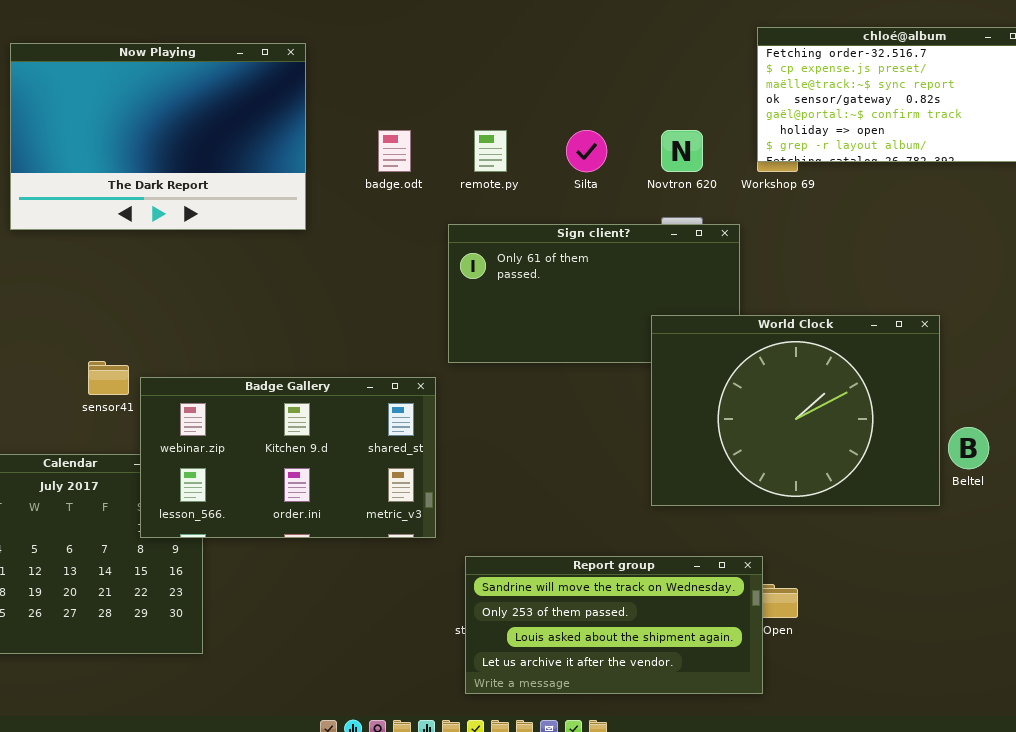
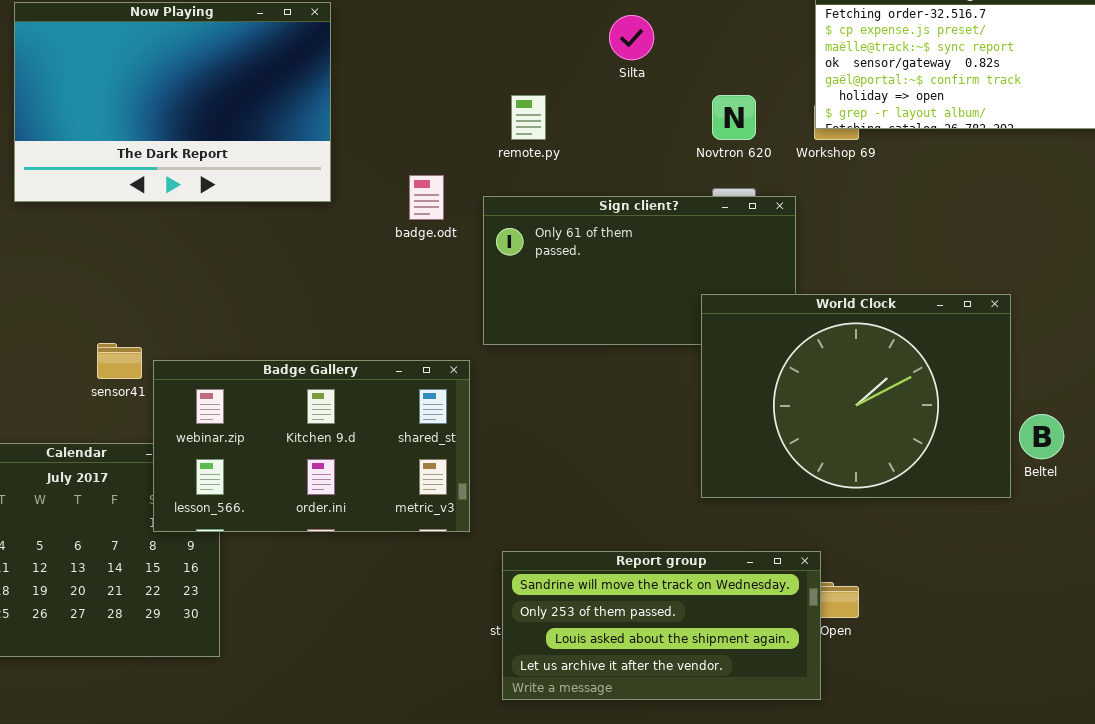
badge.odt: [378,130,411,172] -> [409,175,444,220], moved
Silta: [566,130,607,172] -> [609,15,654,60], moved

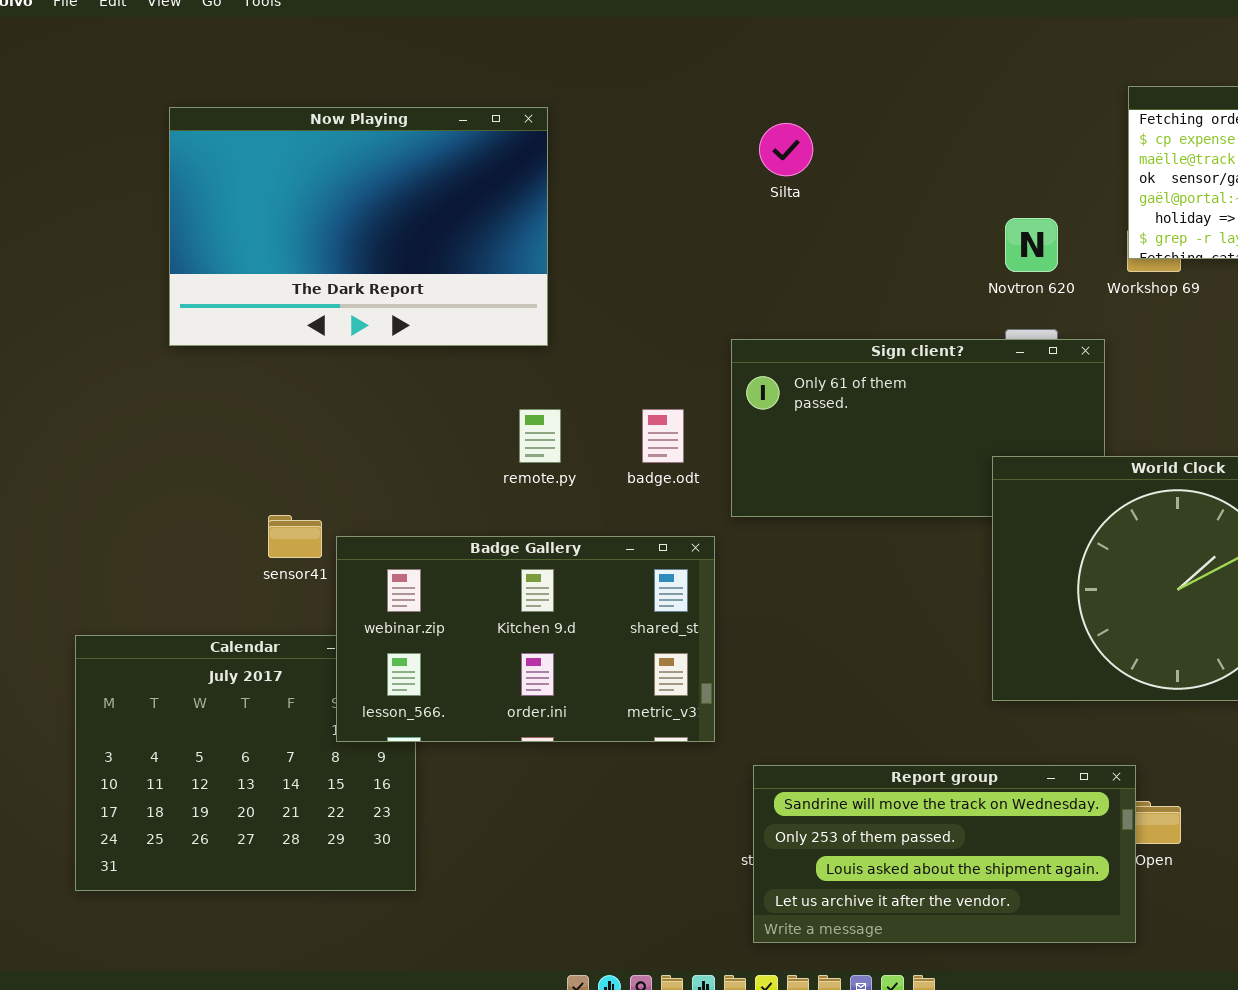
Silta: [609,15,654,60] -> [759,123,813,176], moved
remote.py: [511,95,546,140] -> [519,409,561,463], moved
badge.odt: [409,175,444,220] -> [642,409,684,463], moved

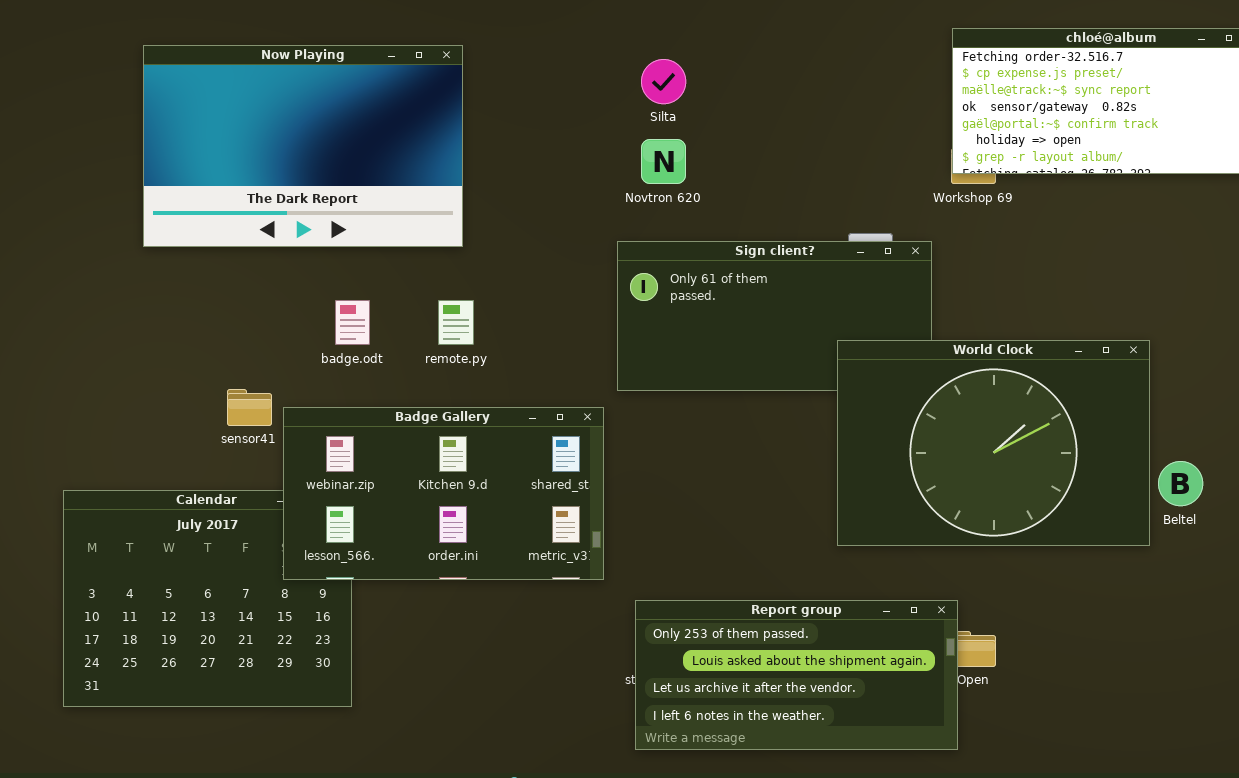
Novtron 620: [1005,218,1058,272] -> [641,139,686,184], moved
badge.odt: [642,409,684,463] -> [335,300,370,345], moved
Report group: [753,765,1136,943] -> [635,600,958,750], scrolled down 1 row

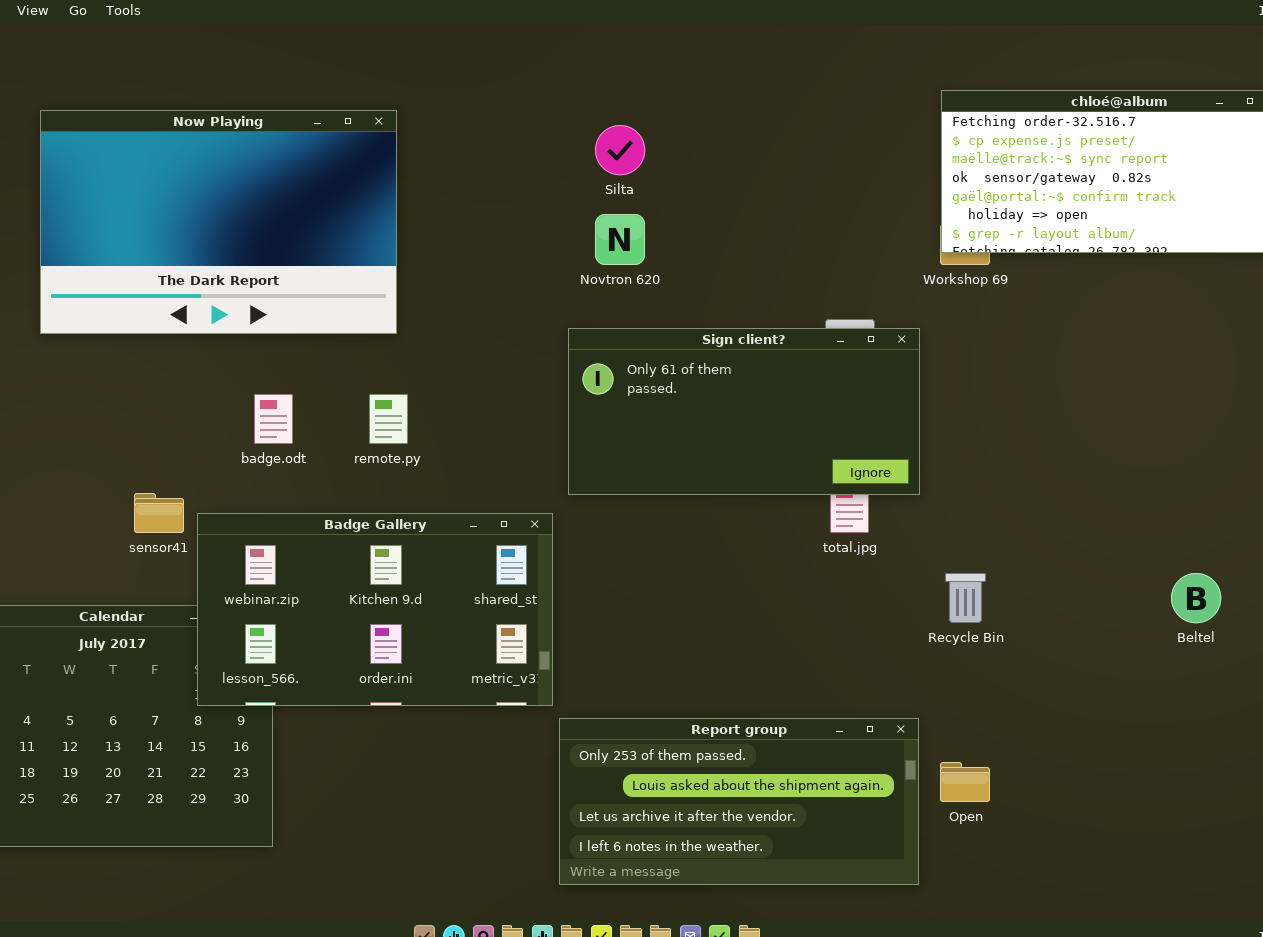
World Clock: [837,340,1150,546] -> none, closed
Report group: [635,600,958,750] -> [559,718,919,885], moved

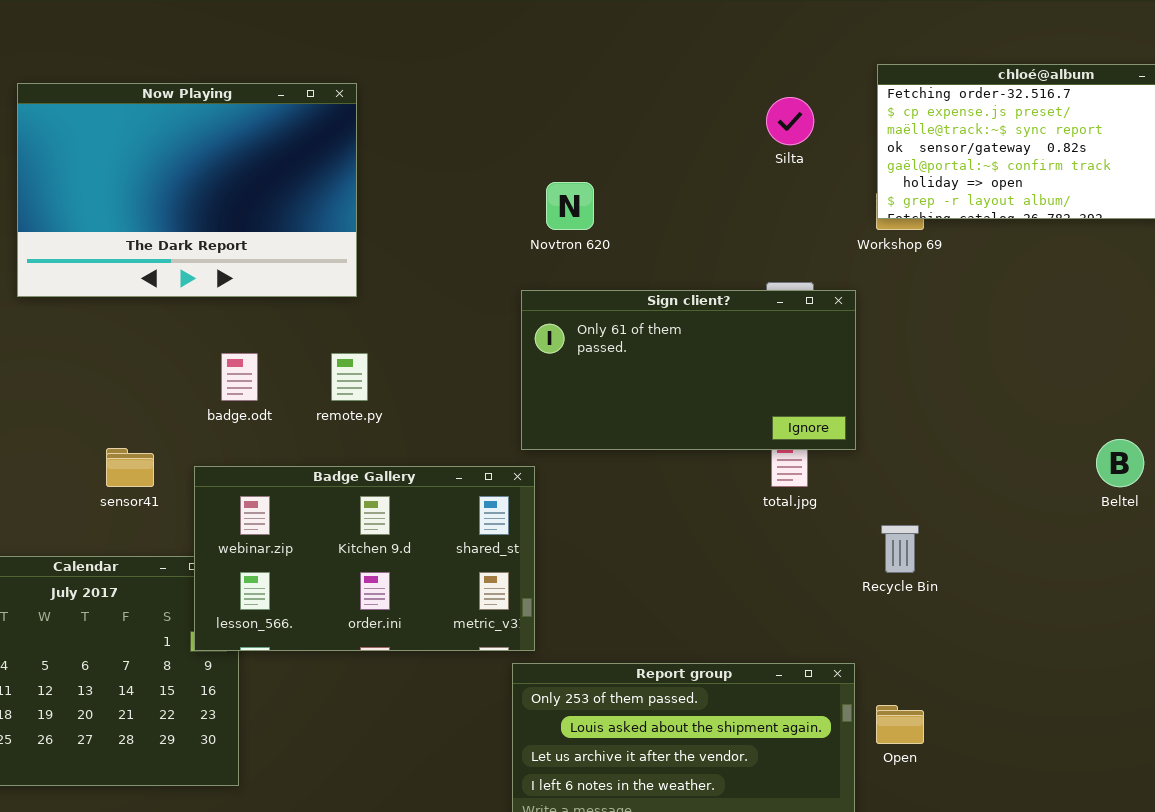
Silta: [595,125,645,175] -> [766,97,814,145], moved
Badge Gallery: [197,513,553,706] -> [194,466,535,651], moved
Beltel: [1171,573,1221,623] -> [1096,439,1144,487], moved

